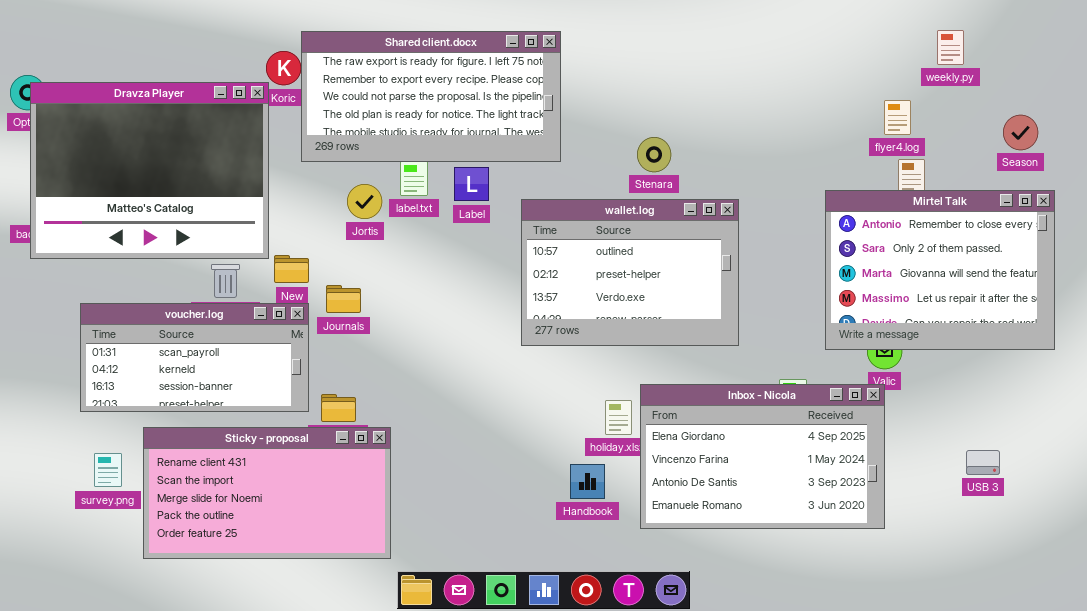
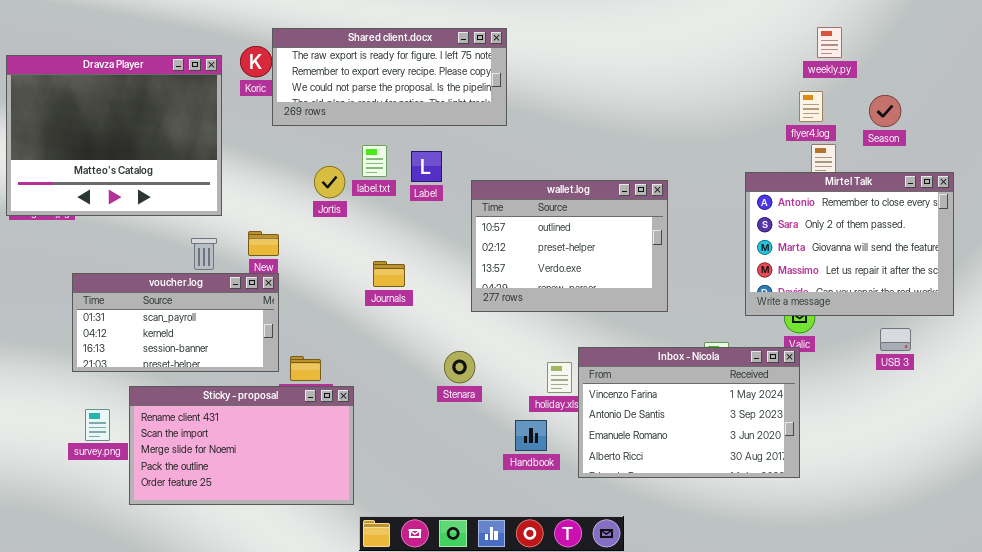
weekly.py: [937,30,964,65] -> [817,27,842,58], moved
Shared client.docx: [301,31,561,162] -> [272,28,507,126], resized
Dravza Player: [30,82,269,259] -> [6,55,222,216], moved
Season: [1003,115,1038,150] -> [869,95,901,127], moved
Stenara: [637,137,671,172] -> [444,351,475,383], moved
Journals: [326,285,361,313] -> [373,261,405,287], moved
Inbox - Nicola: [640,384,885,529] -> [578,347,800,478], scrolled down 1 row
USB 3: [966,450,1000,475] -> [880,328,911,351], moved

